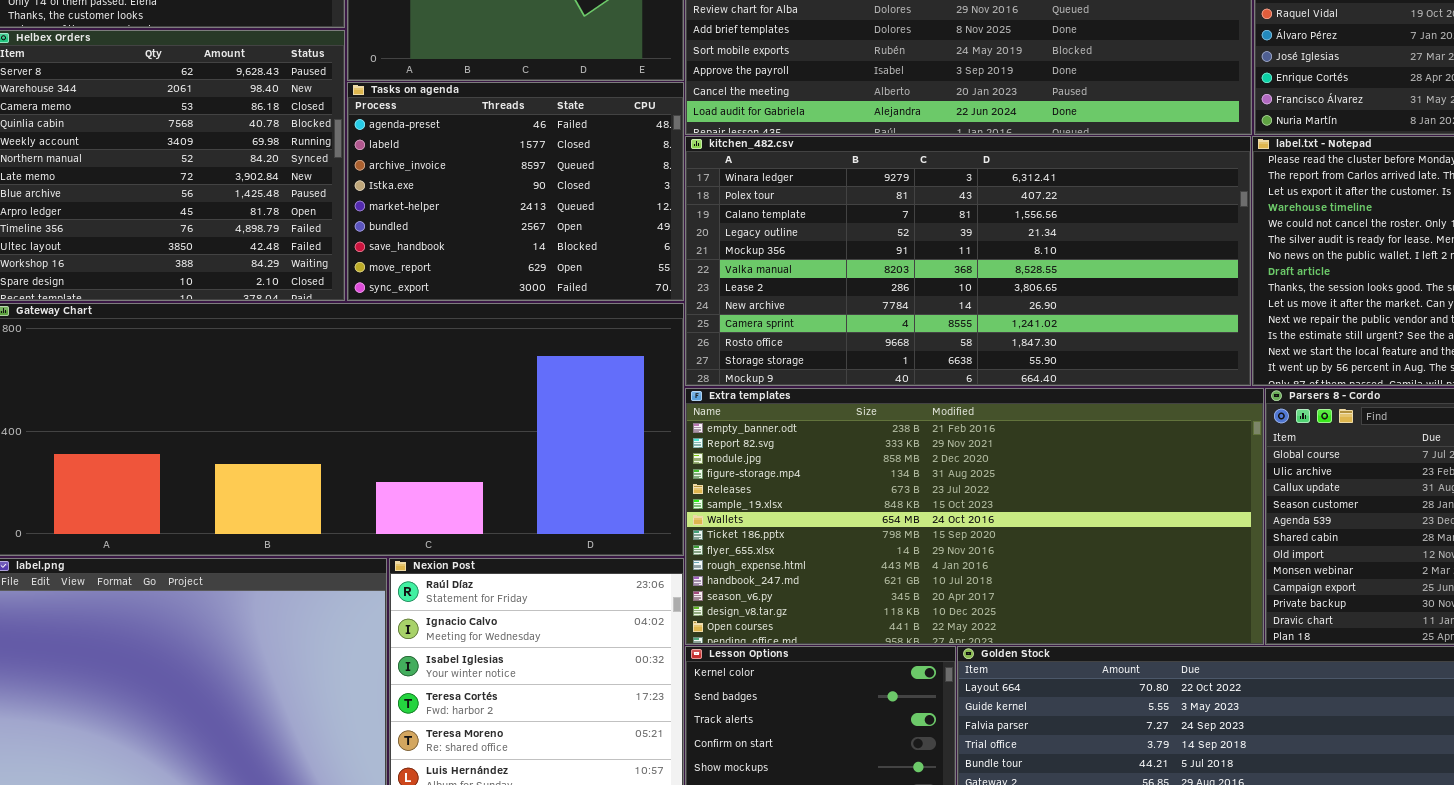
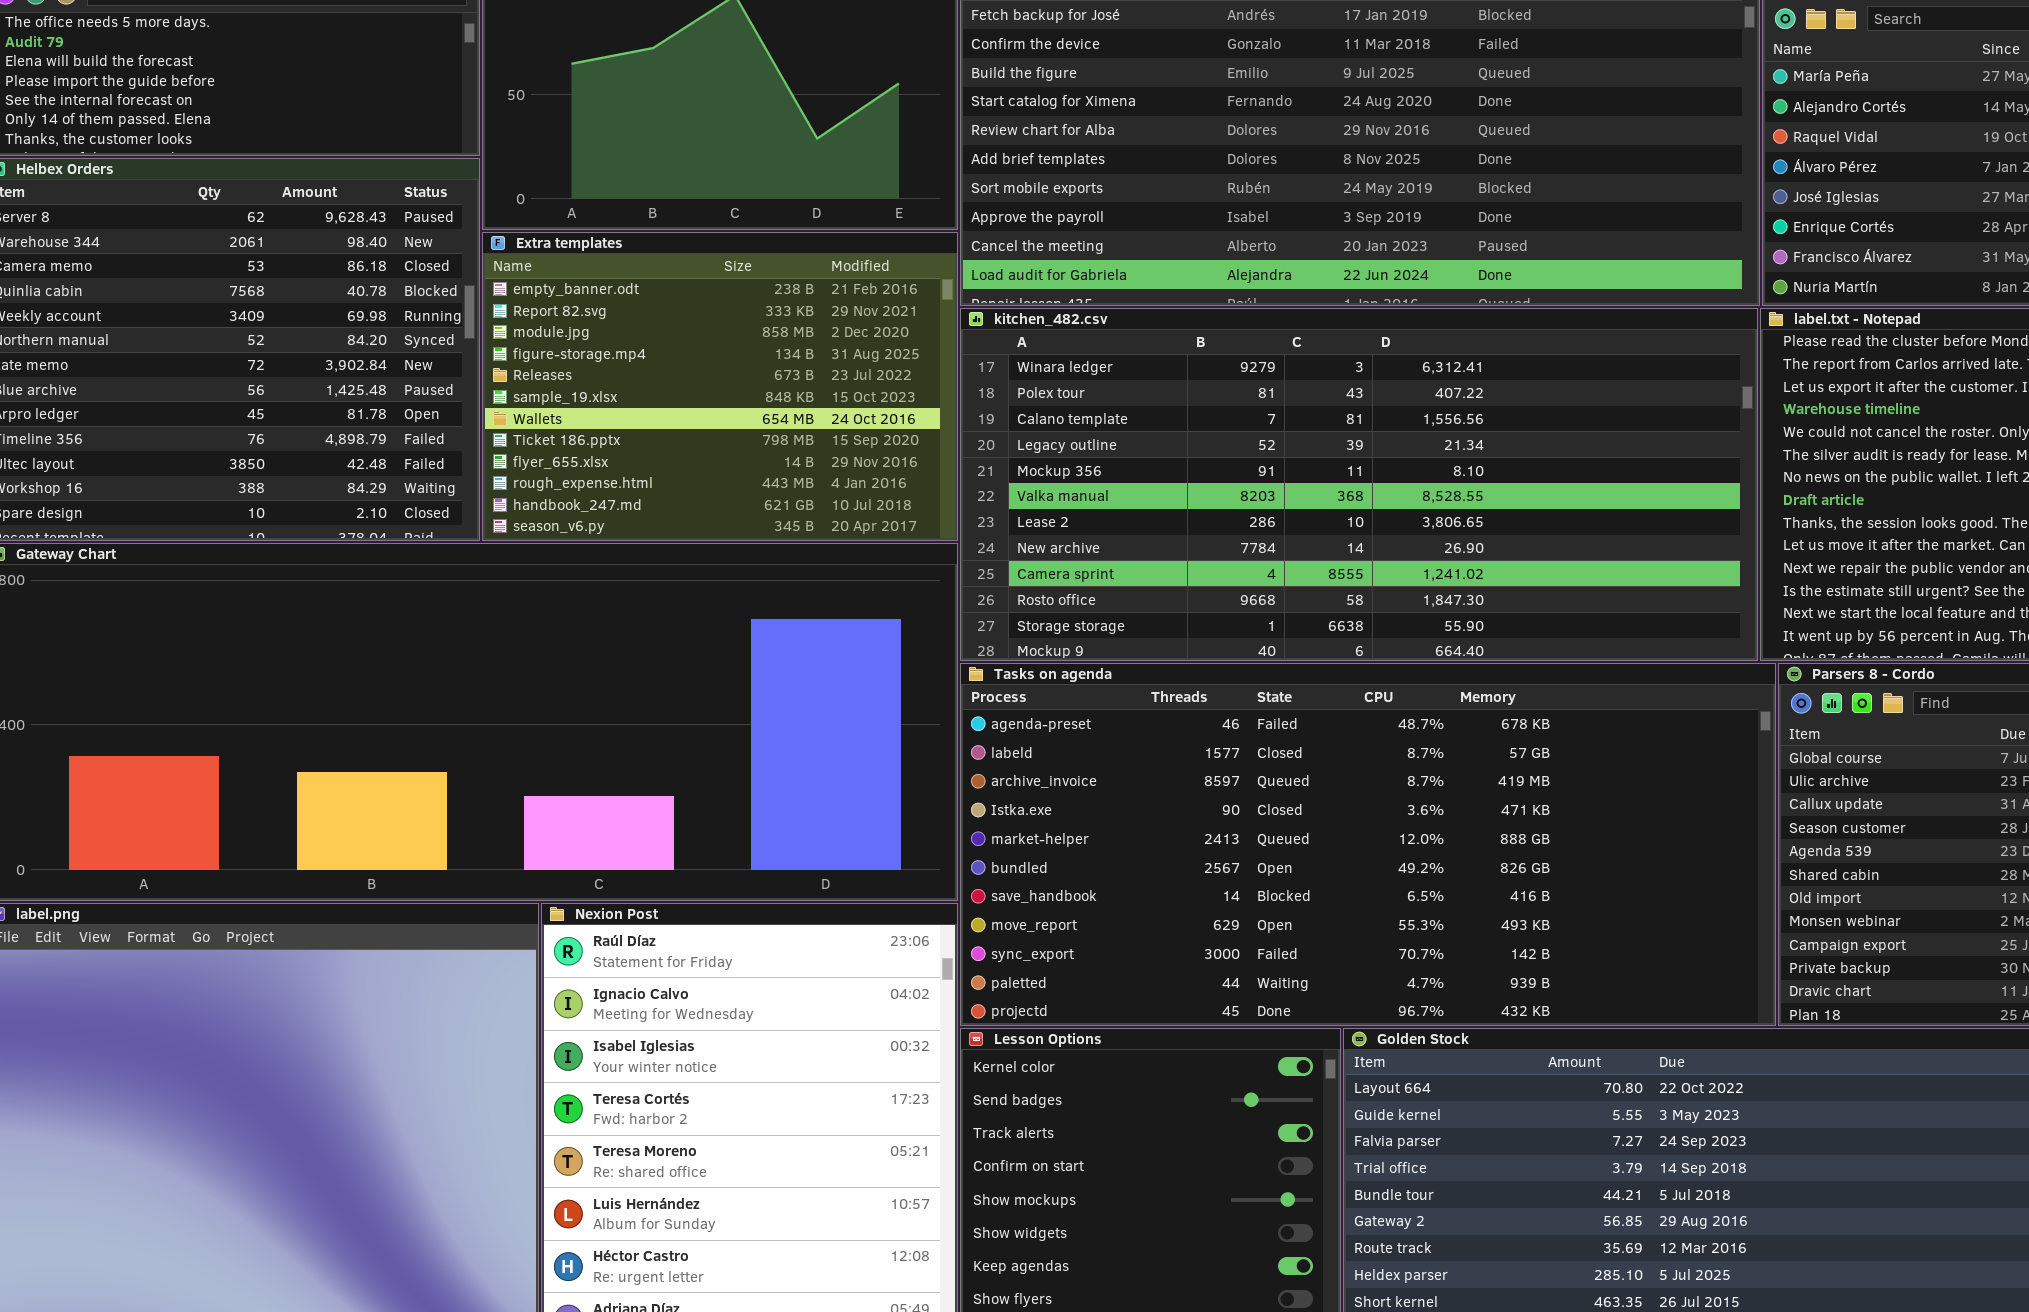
Tasks on agenda: [347,82,684,301] -> [960,663,1776,1026], moved, resized
Extra templates: [685,388,1264,645] -> [482,232,958,541], moved, resized

